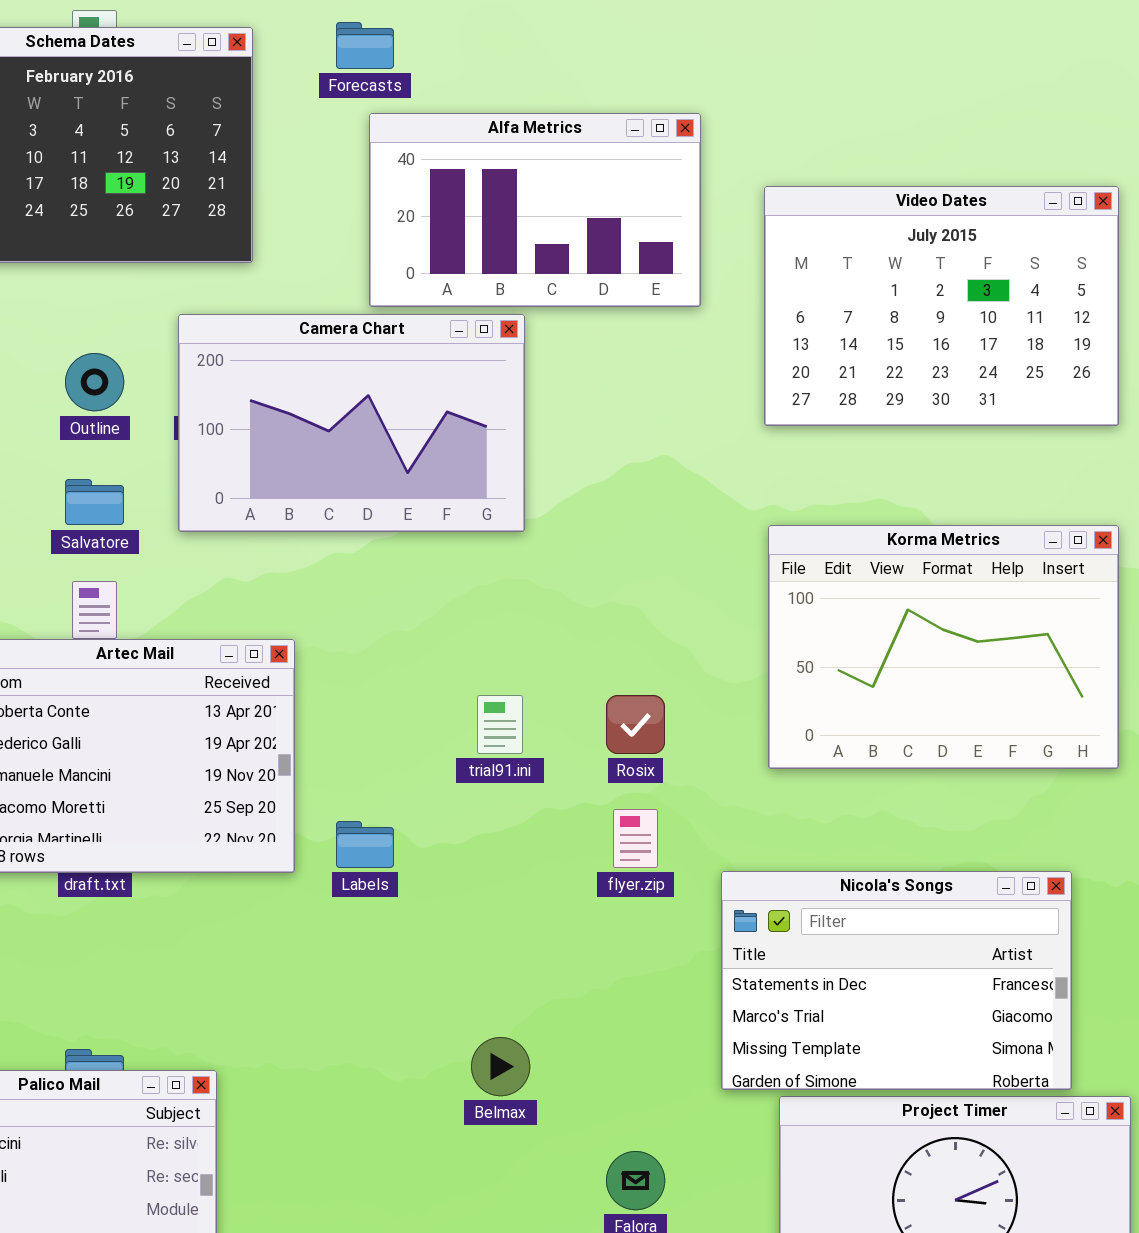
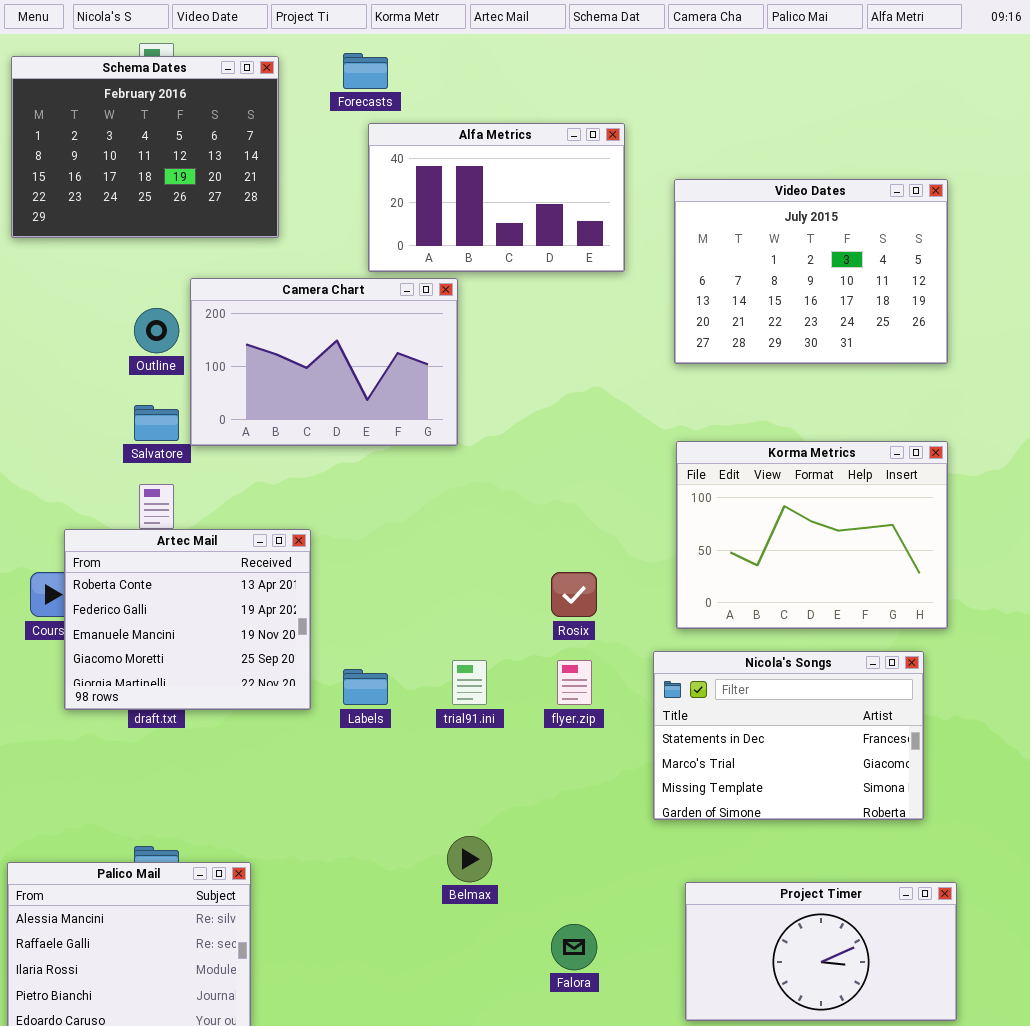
Camera Chart: [178,314,525,532] -> [190,278,458,446], moved
trial91.ini: [477,695,523,754] -> [452,660,487,705], moved
Nicola's Songs: [721,871,1072,1090] -> [653,651,924,820], moved

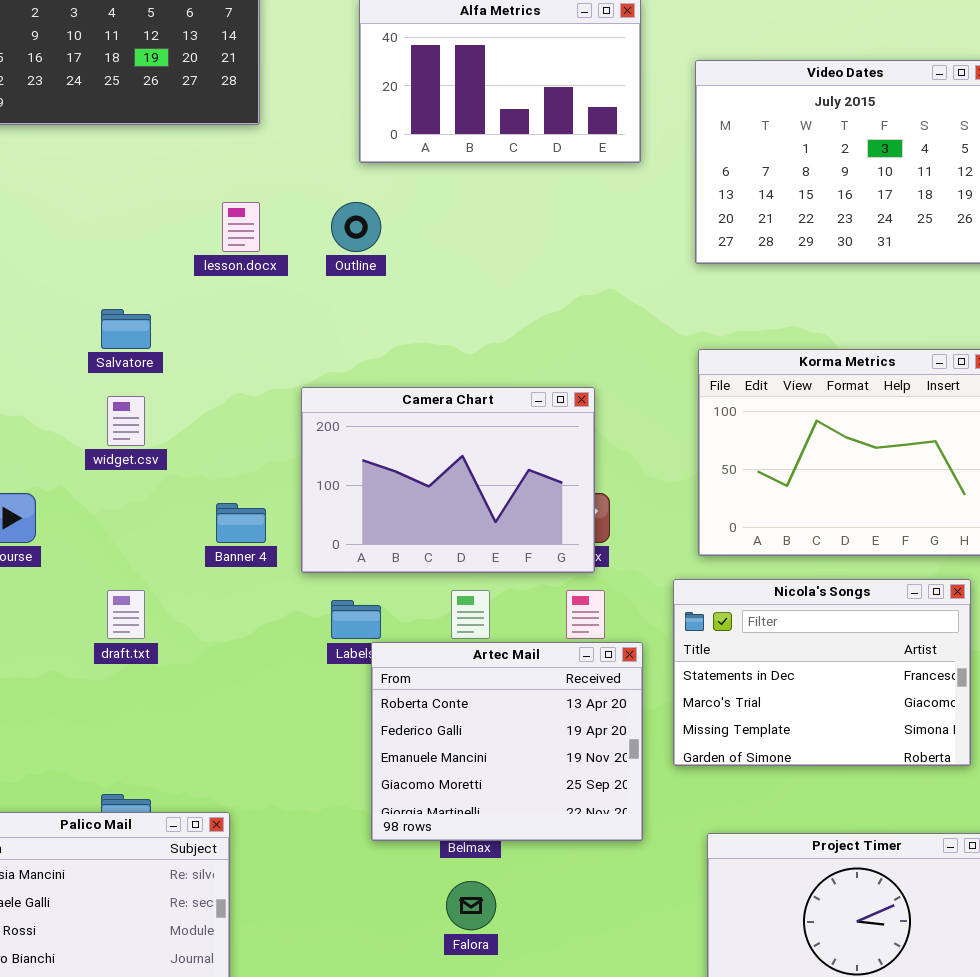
Camera Chart: [190,278,458,446] -> [301,387,595,573], moved
Outline: [134,308,179,353] -> [331,202,381,252], moved
Artec Mail: [64,529,311,710] -> [371,642,643,841], moved
Falora: [551,924,597,970] -> [446,881,496,930], moved

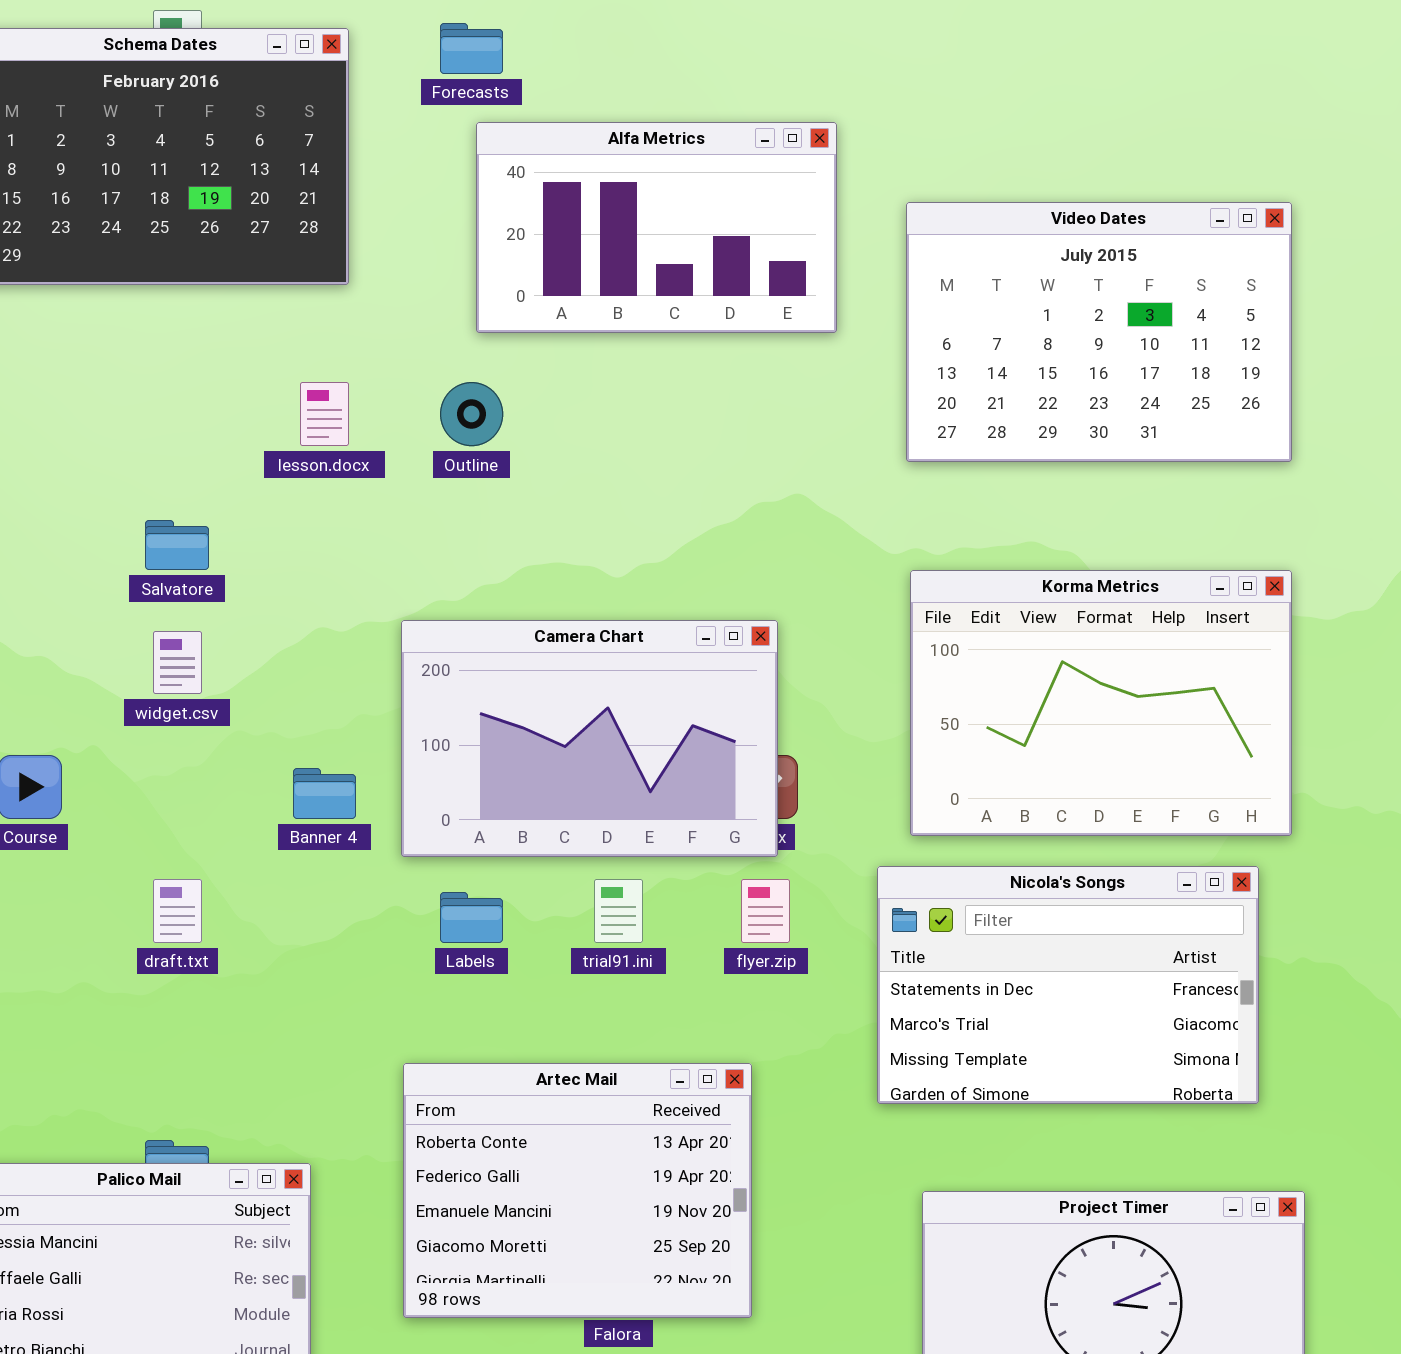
Artec Mail: [371,642,643,841] -> [403,1063,752,1318], moved

